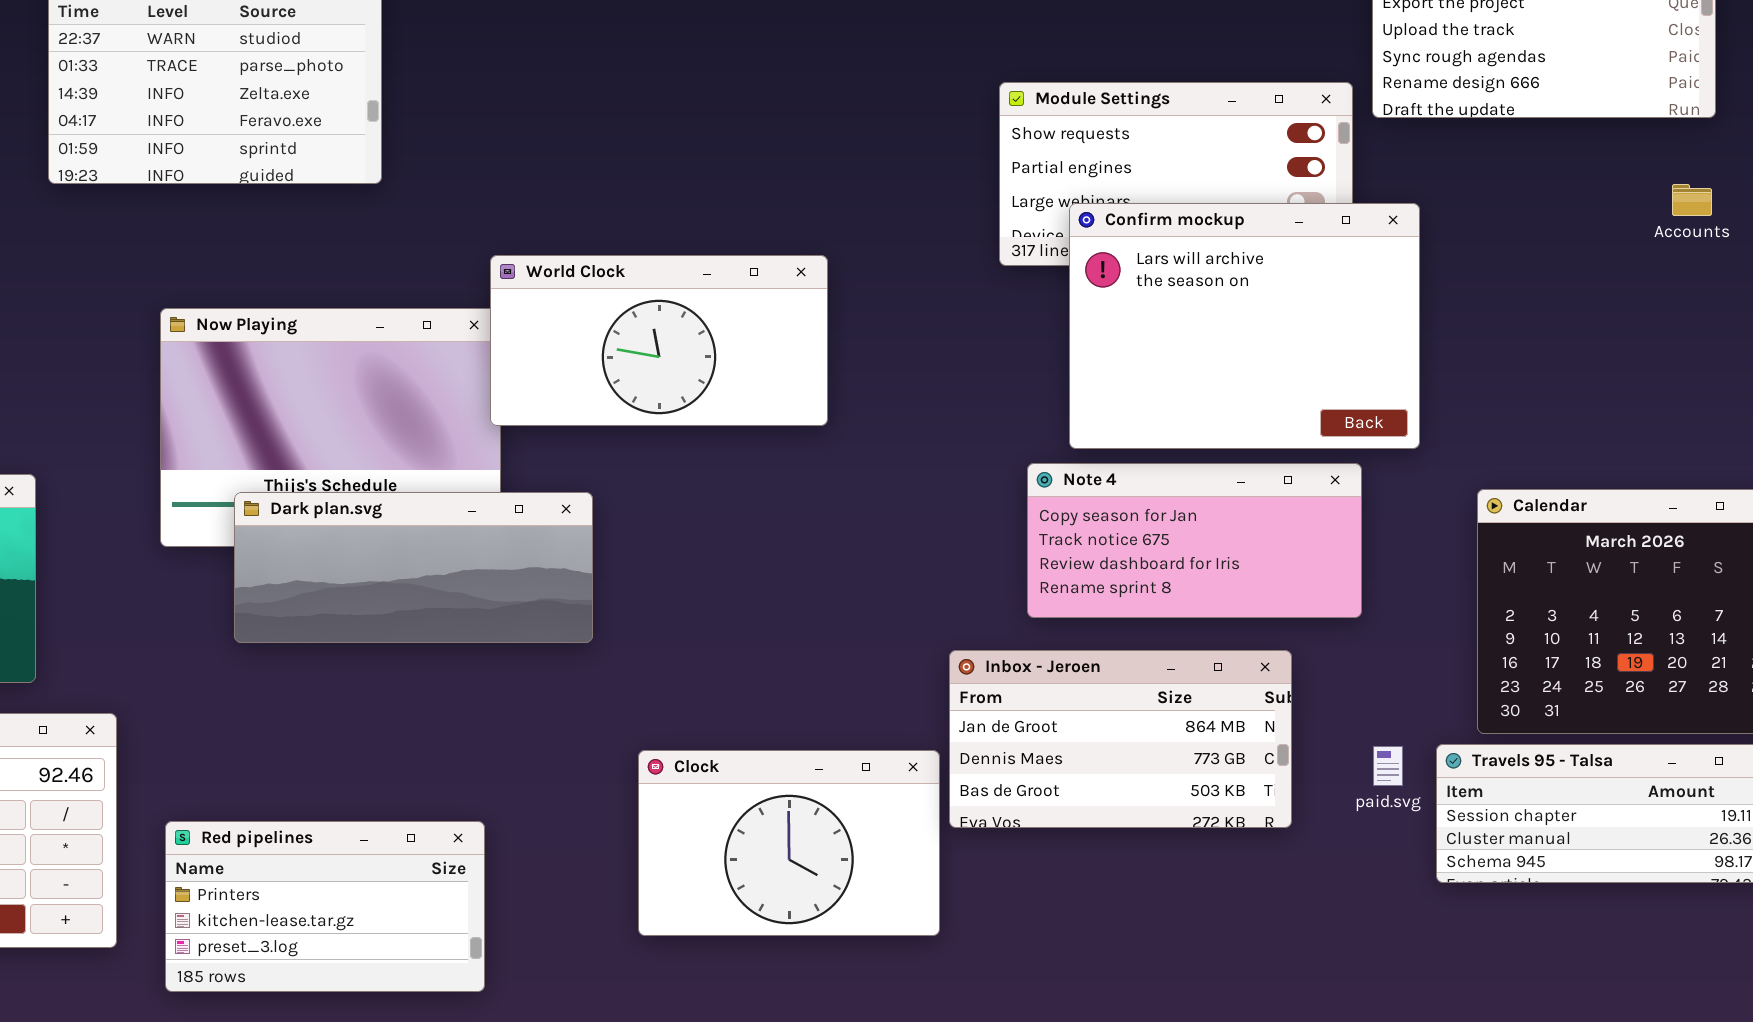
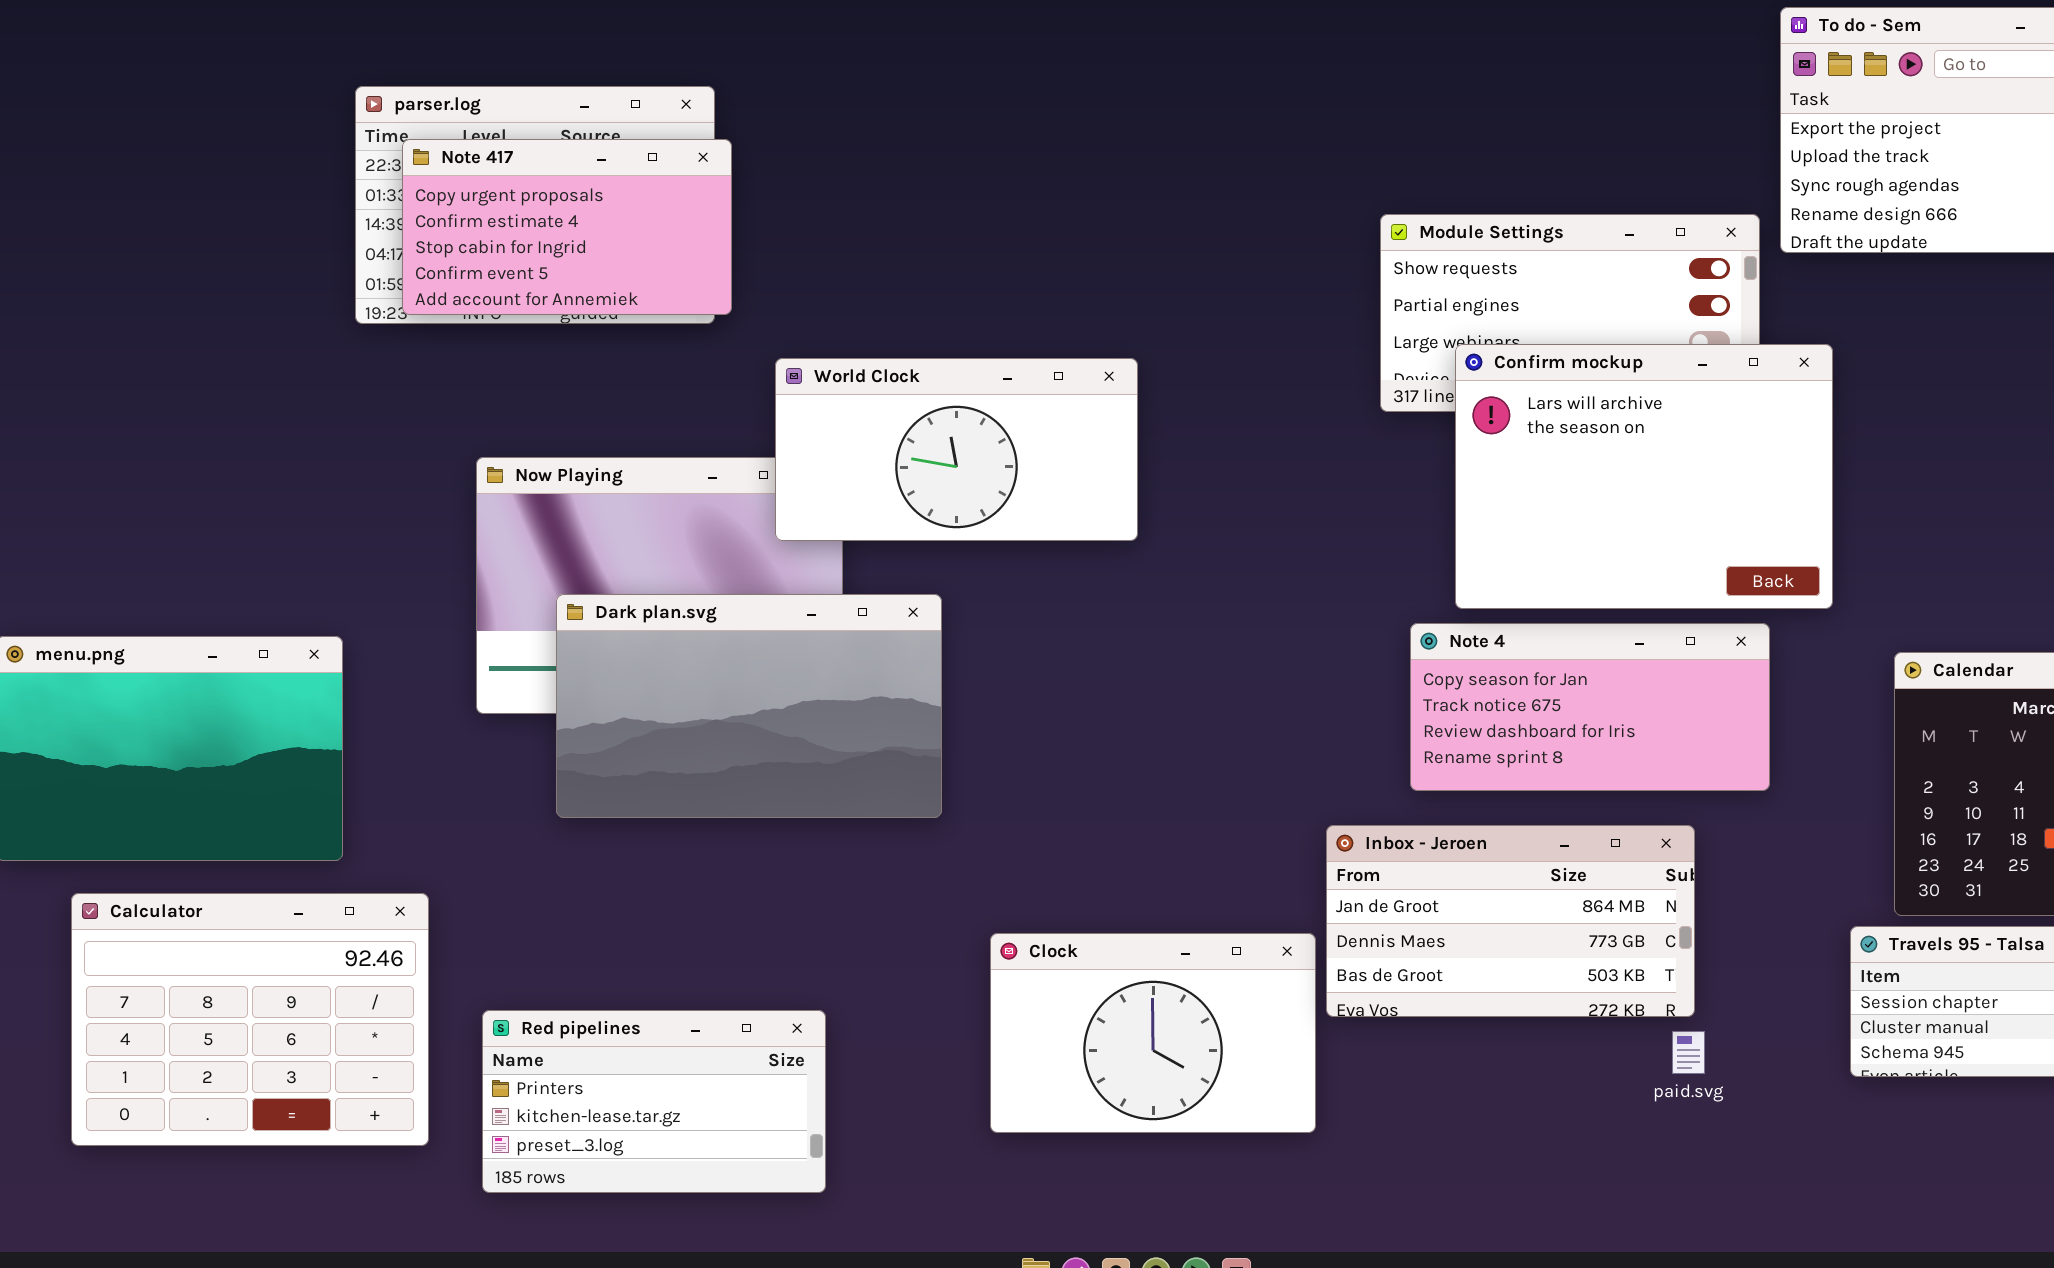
Note 417: none -> [402,139,732,315], opened
World Clock: [490,255,828,426] -> [775,358,1138,541], moved
Dark plan.svg: [234,492,593,643] -> [556,594,942,818], resized
paid.svg: [1373,746,1403,786] -> [1672,1031,1705,1074], moved

